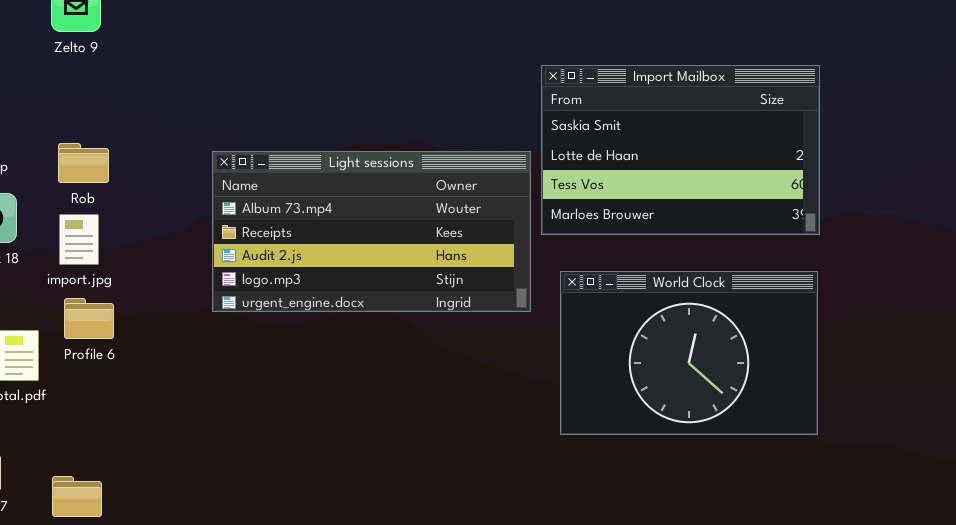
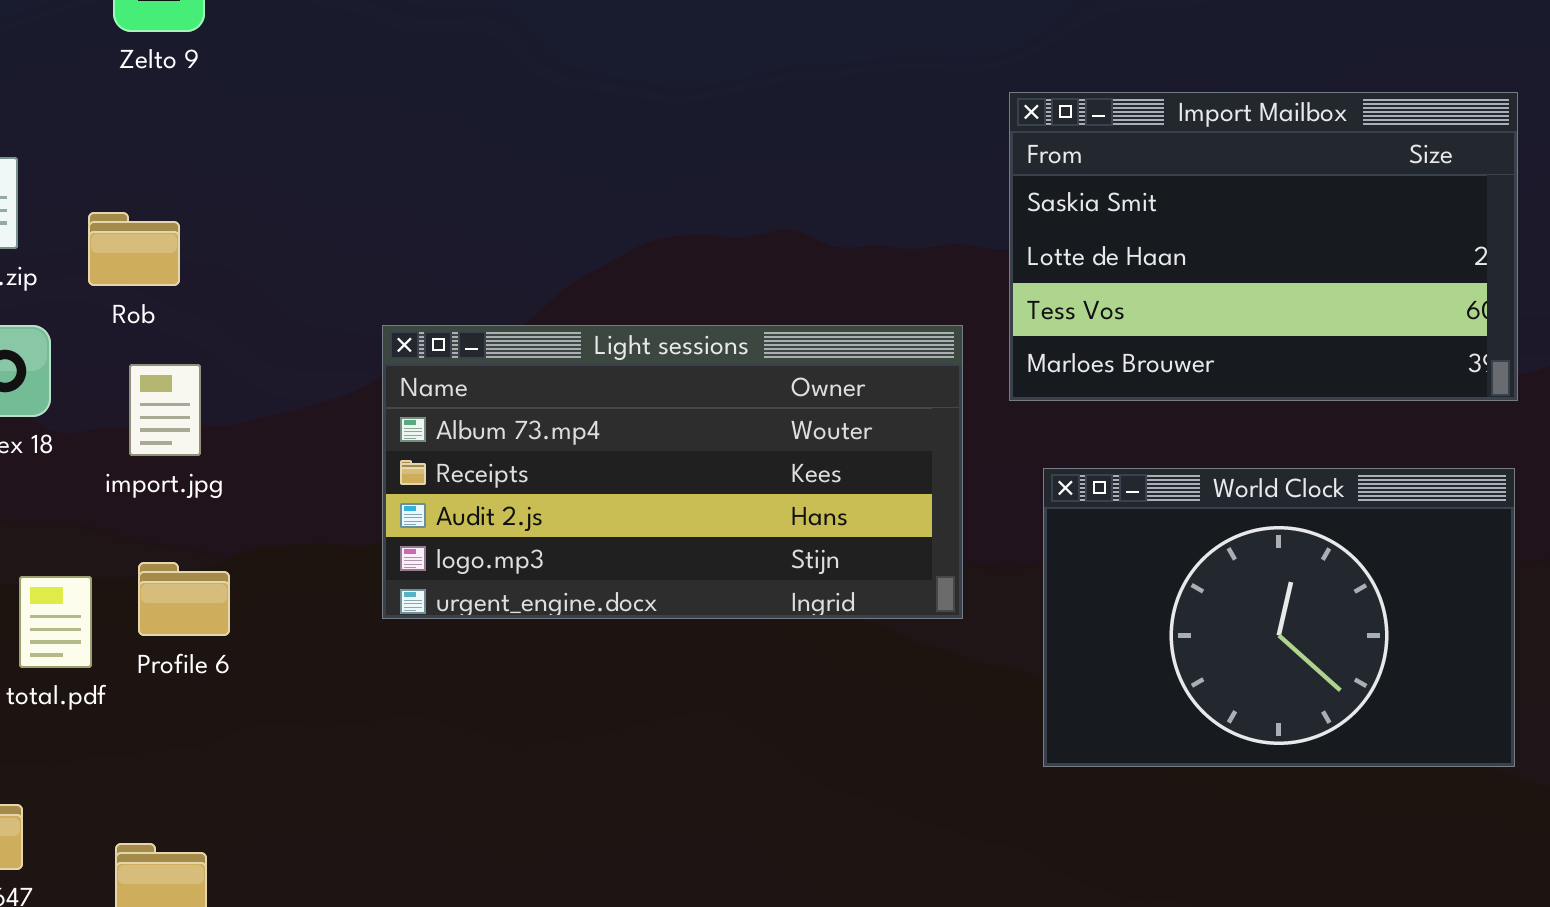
Rob: [58,143,109,183] -> [88,212,180,286], moved
Light sessions: [212,151,531,312] -> [382,325,963,619], moved
Profile 6: [64,298,114,339] -> [138,562,230,636], moved

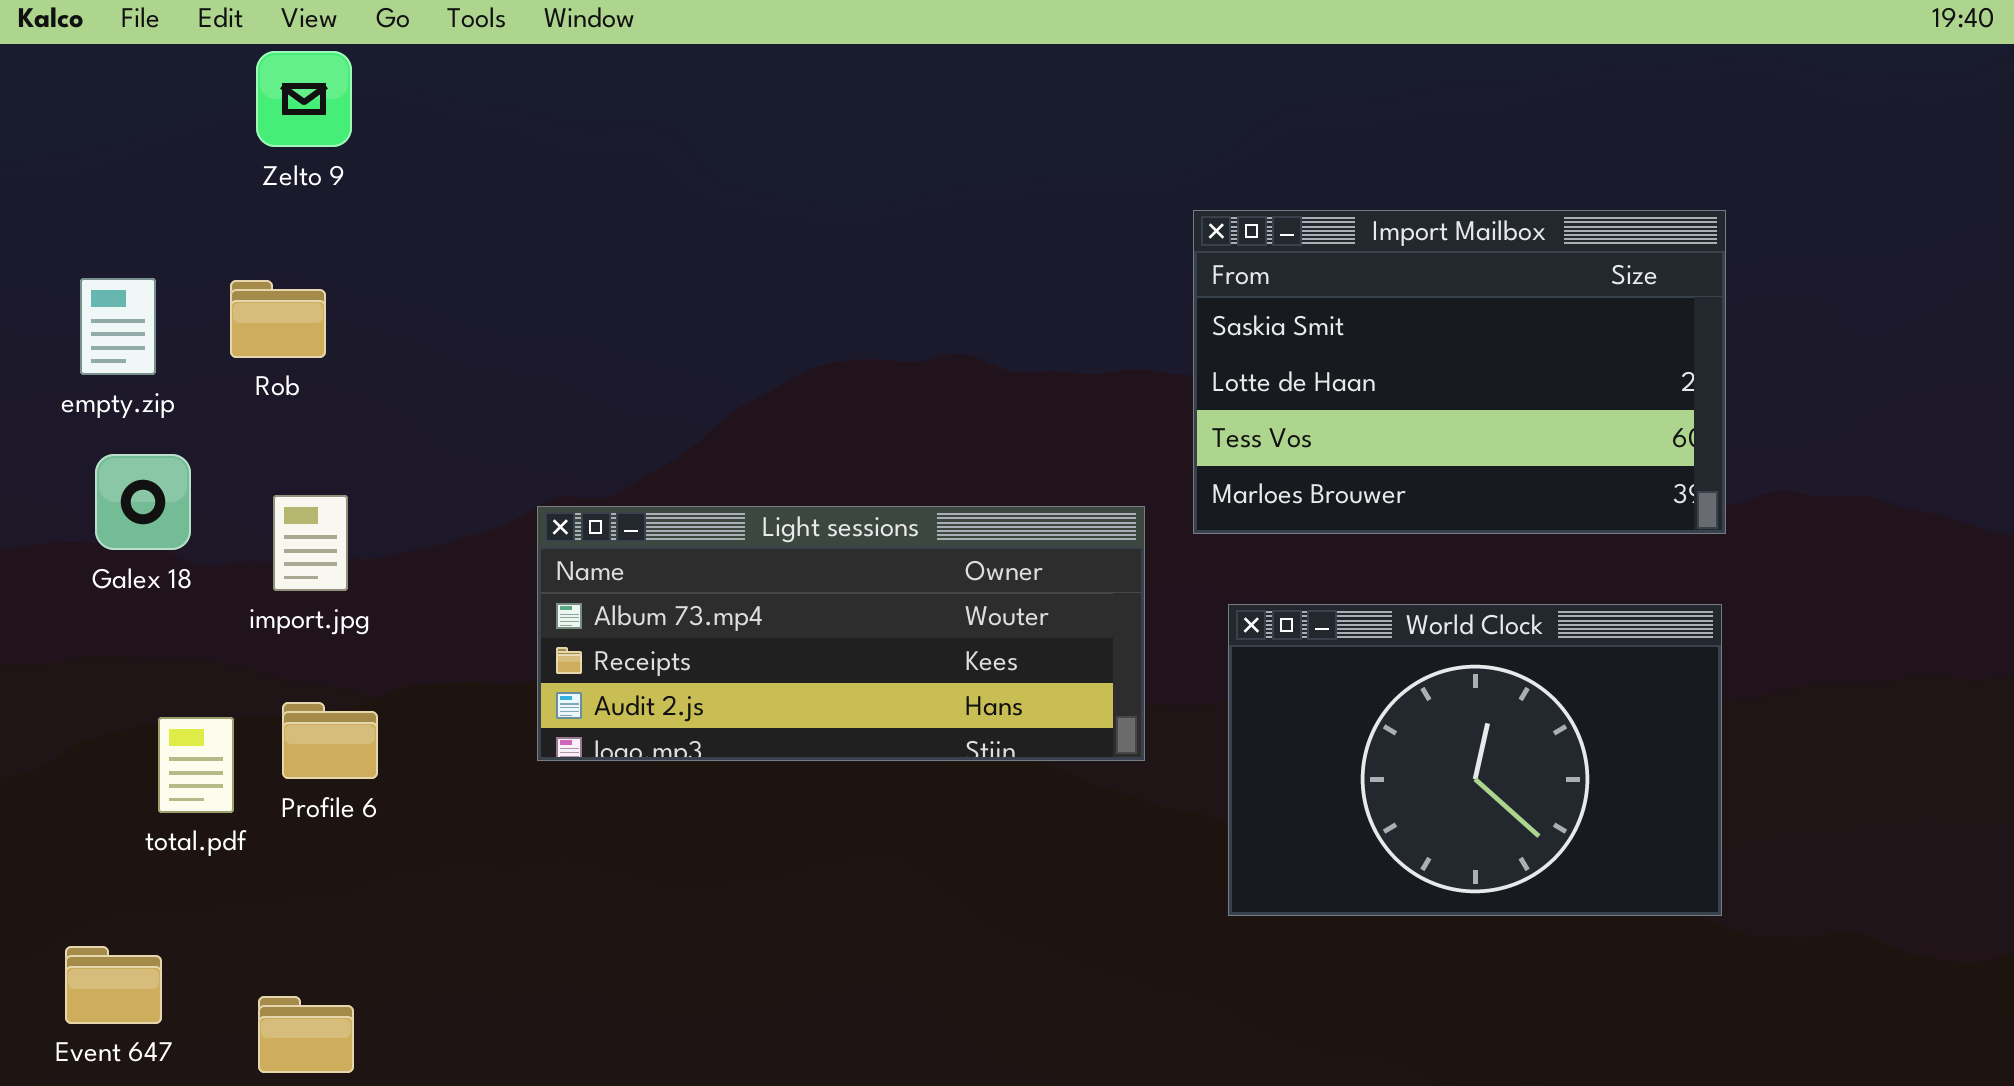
Rob: [88,212,180,286] -> [230,280,326,358], moved
Light sessions: [382,325,963,619] -> [537,506,1145,761], resized

